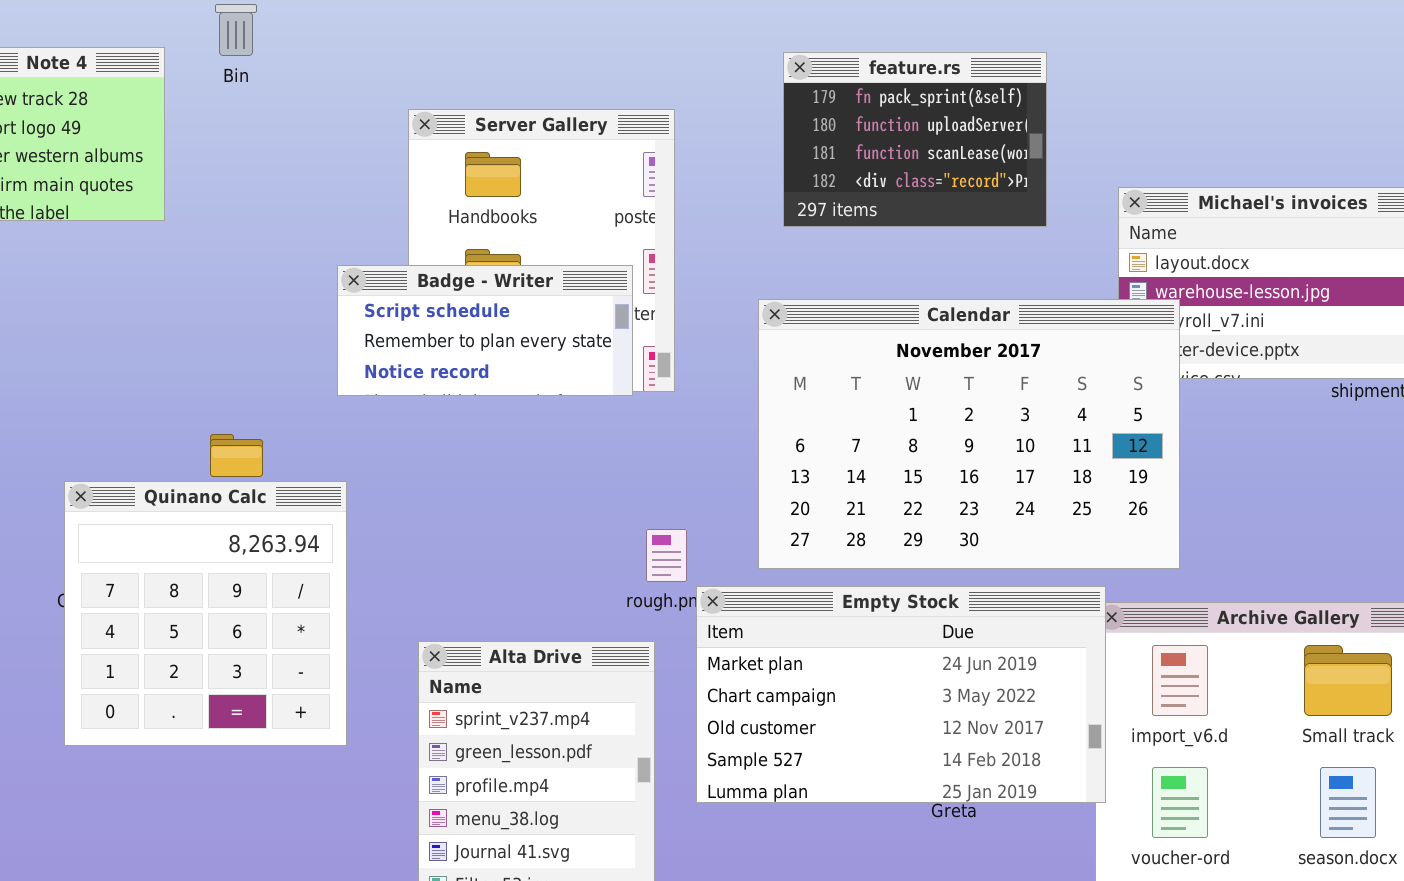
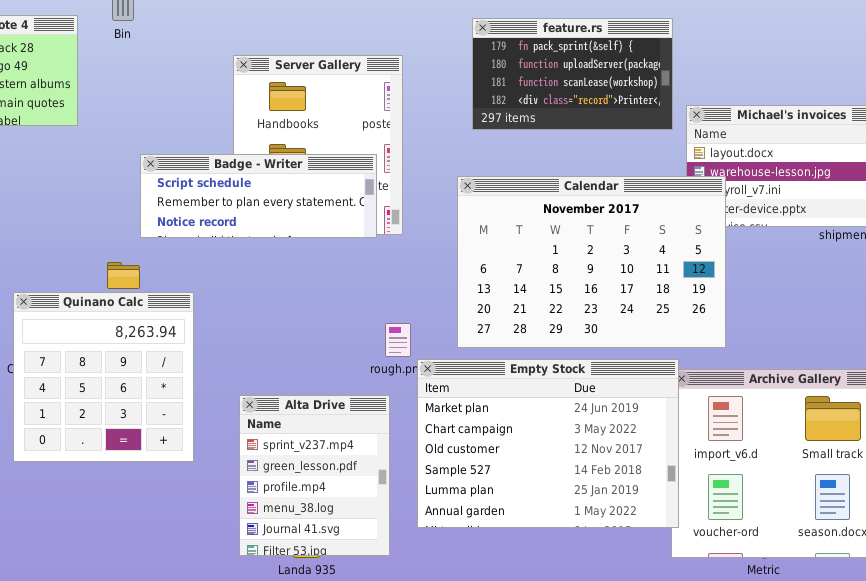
feature.rs: [783,52,1047,227] -> [472,18,673,130], resized
Badge - Writer: [337,265,633,396] -> [140,154,377,238], resized
Empty Stock: [696,586,1106,803] -> [417,359,679,528], resized

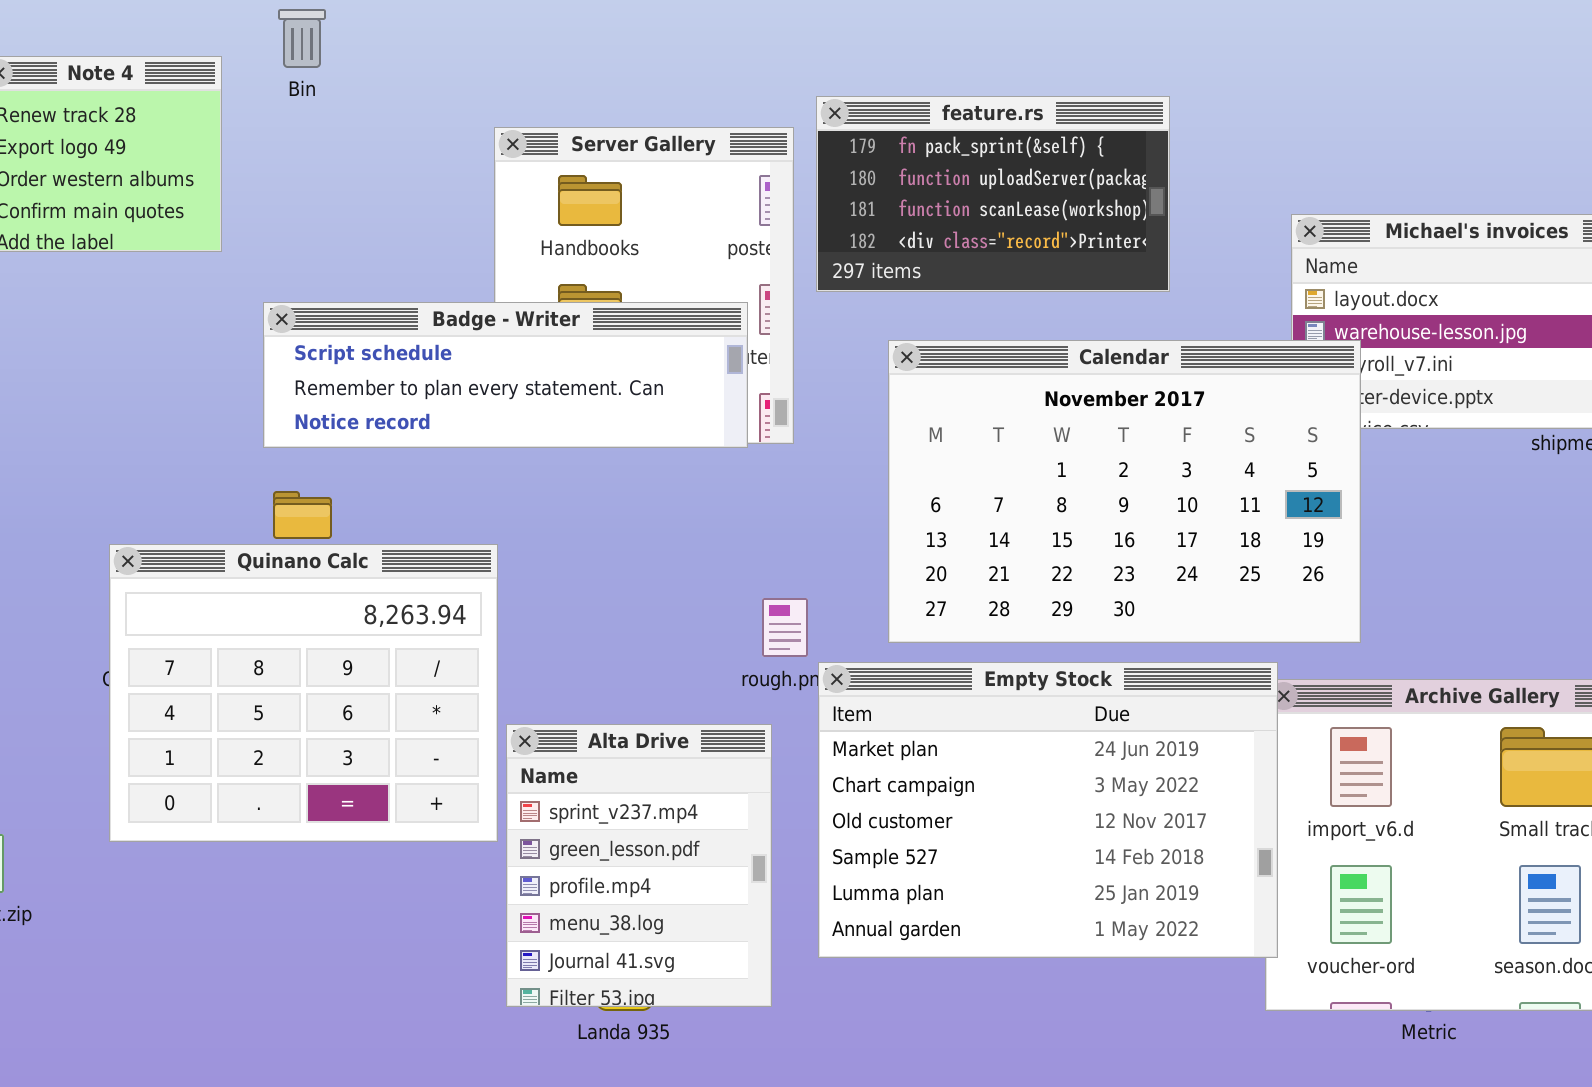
feature.rs: [472,18,673,130] -> [816,96,1170,292], moved
Badge - Writer: [140,154,377,238] -> [263,302,748,448], resized
Quinano Calc: [13,292,194,462] -> [109,544,498,842], resized

